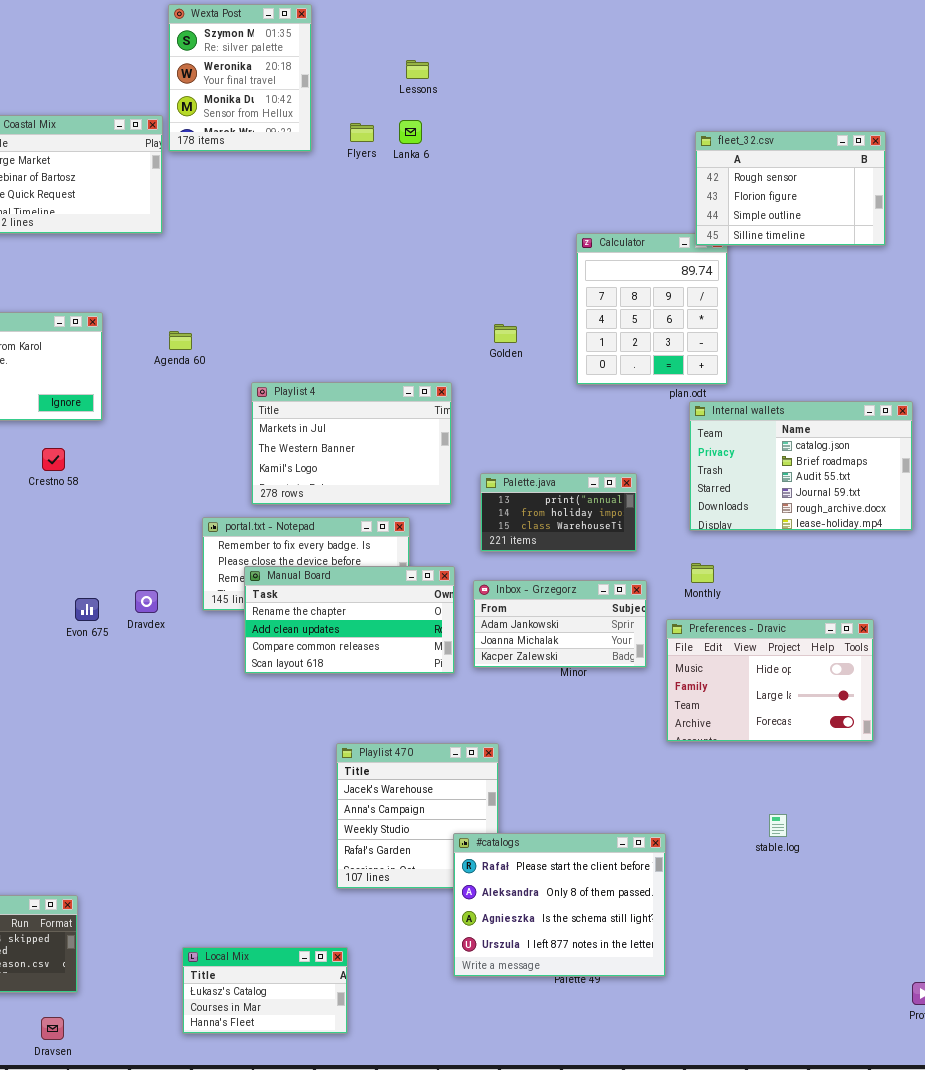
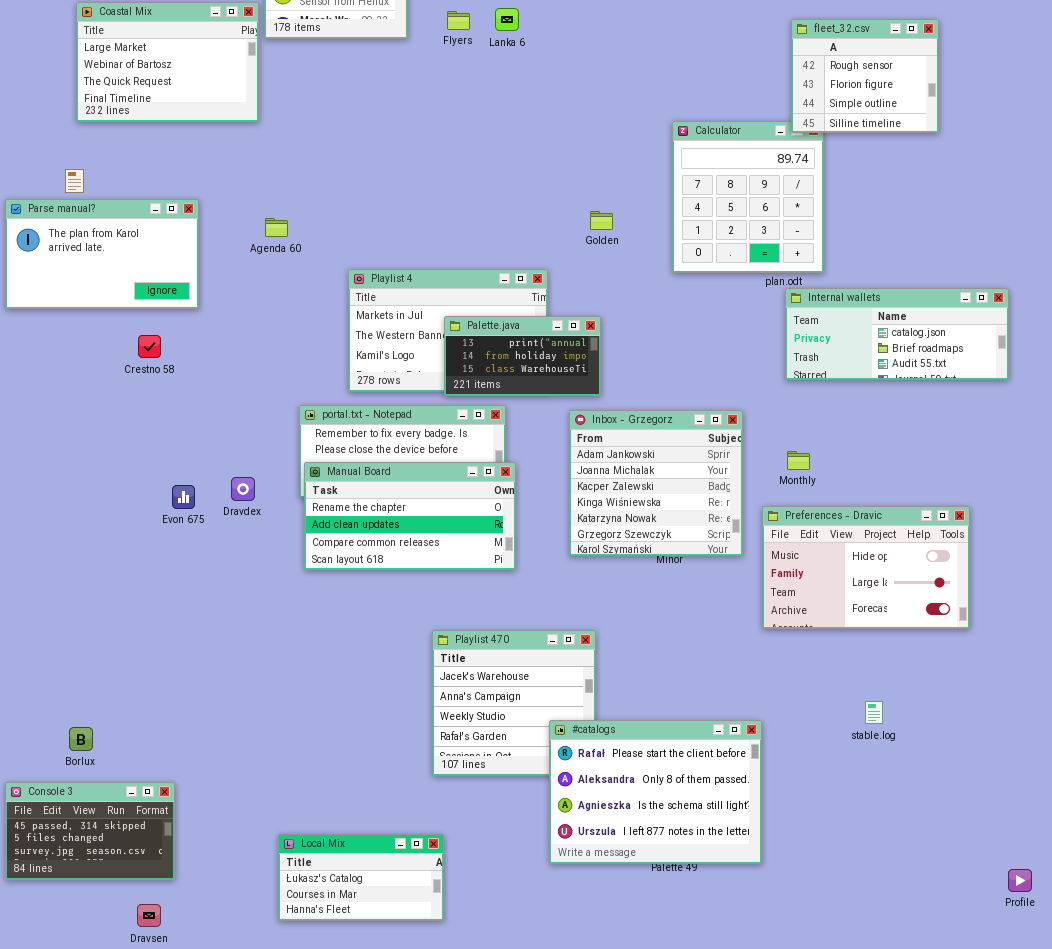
fleet_32.csv: [695,131,886,246] -> [791,19,939,133], resized
Internal wallets: [689,401,913,531] -> [785,288,1009,380], resized
Palette.java: [480,473,637,552] -> [444,316,601,396], moved
Manual Board: [244,566,455,674] -> [304,462,516,570], moved
Inbox - Grzegorz: [473,580,647,668] -> [569,410,743,556], resized

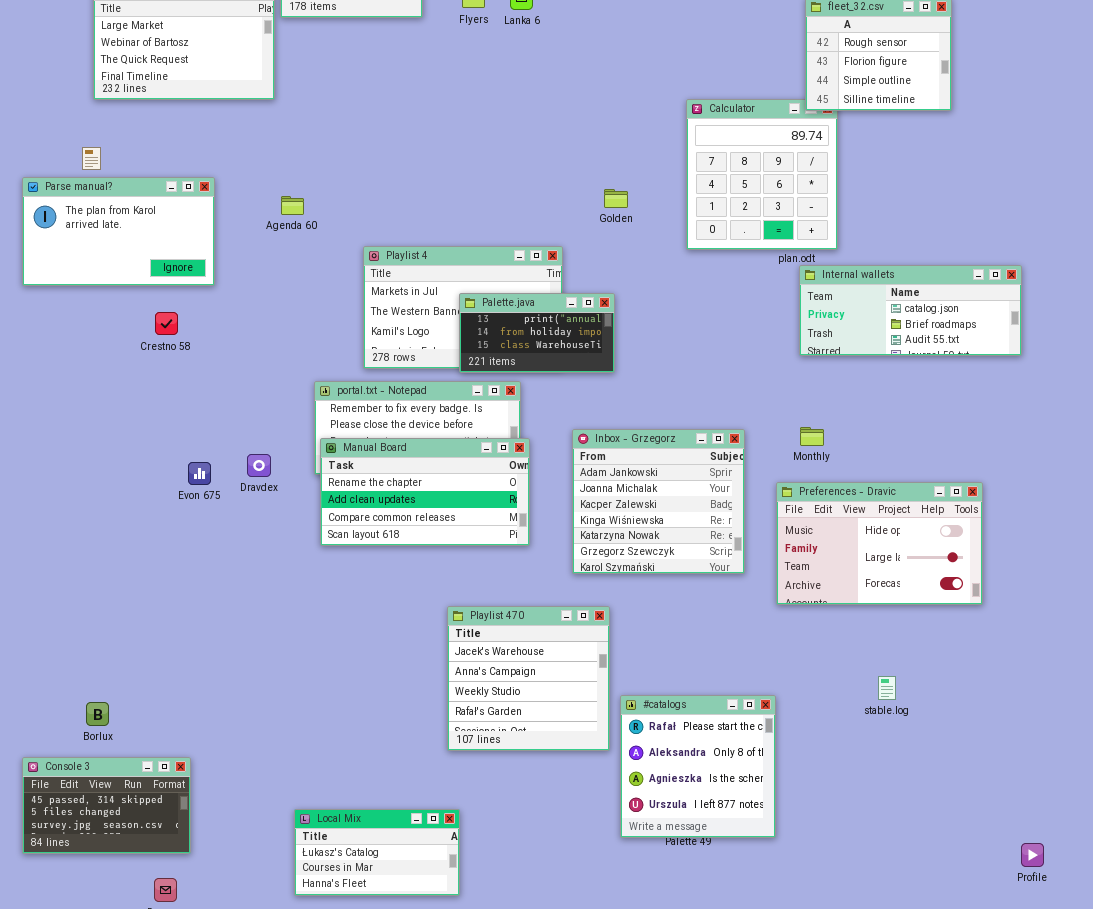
Inbox - Grzegorz: [569,410,743,556] -> [572,429,745,574], moved
#catalogs: [549,720,762,864] -> [620,695,776,838], resized

